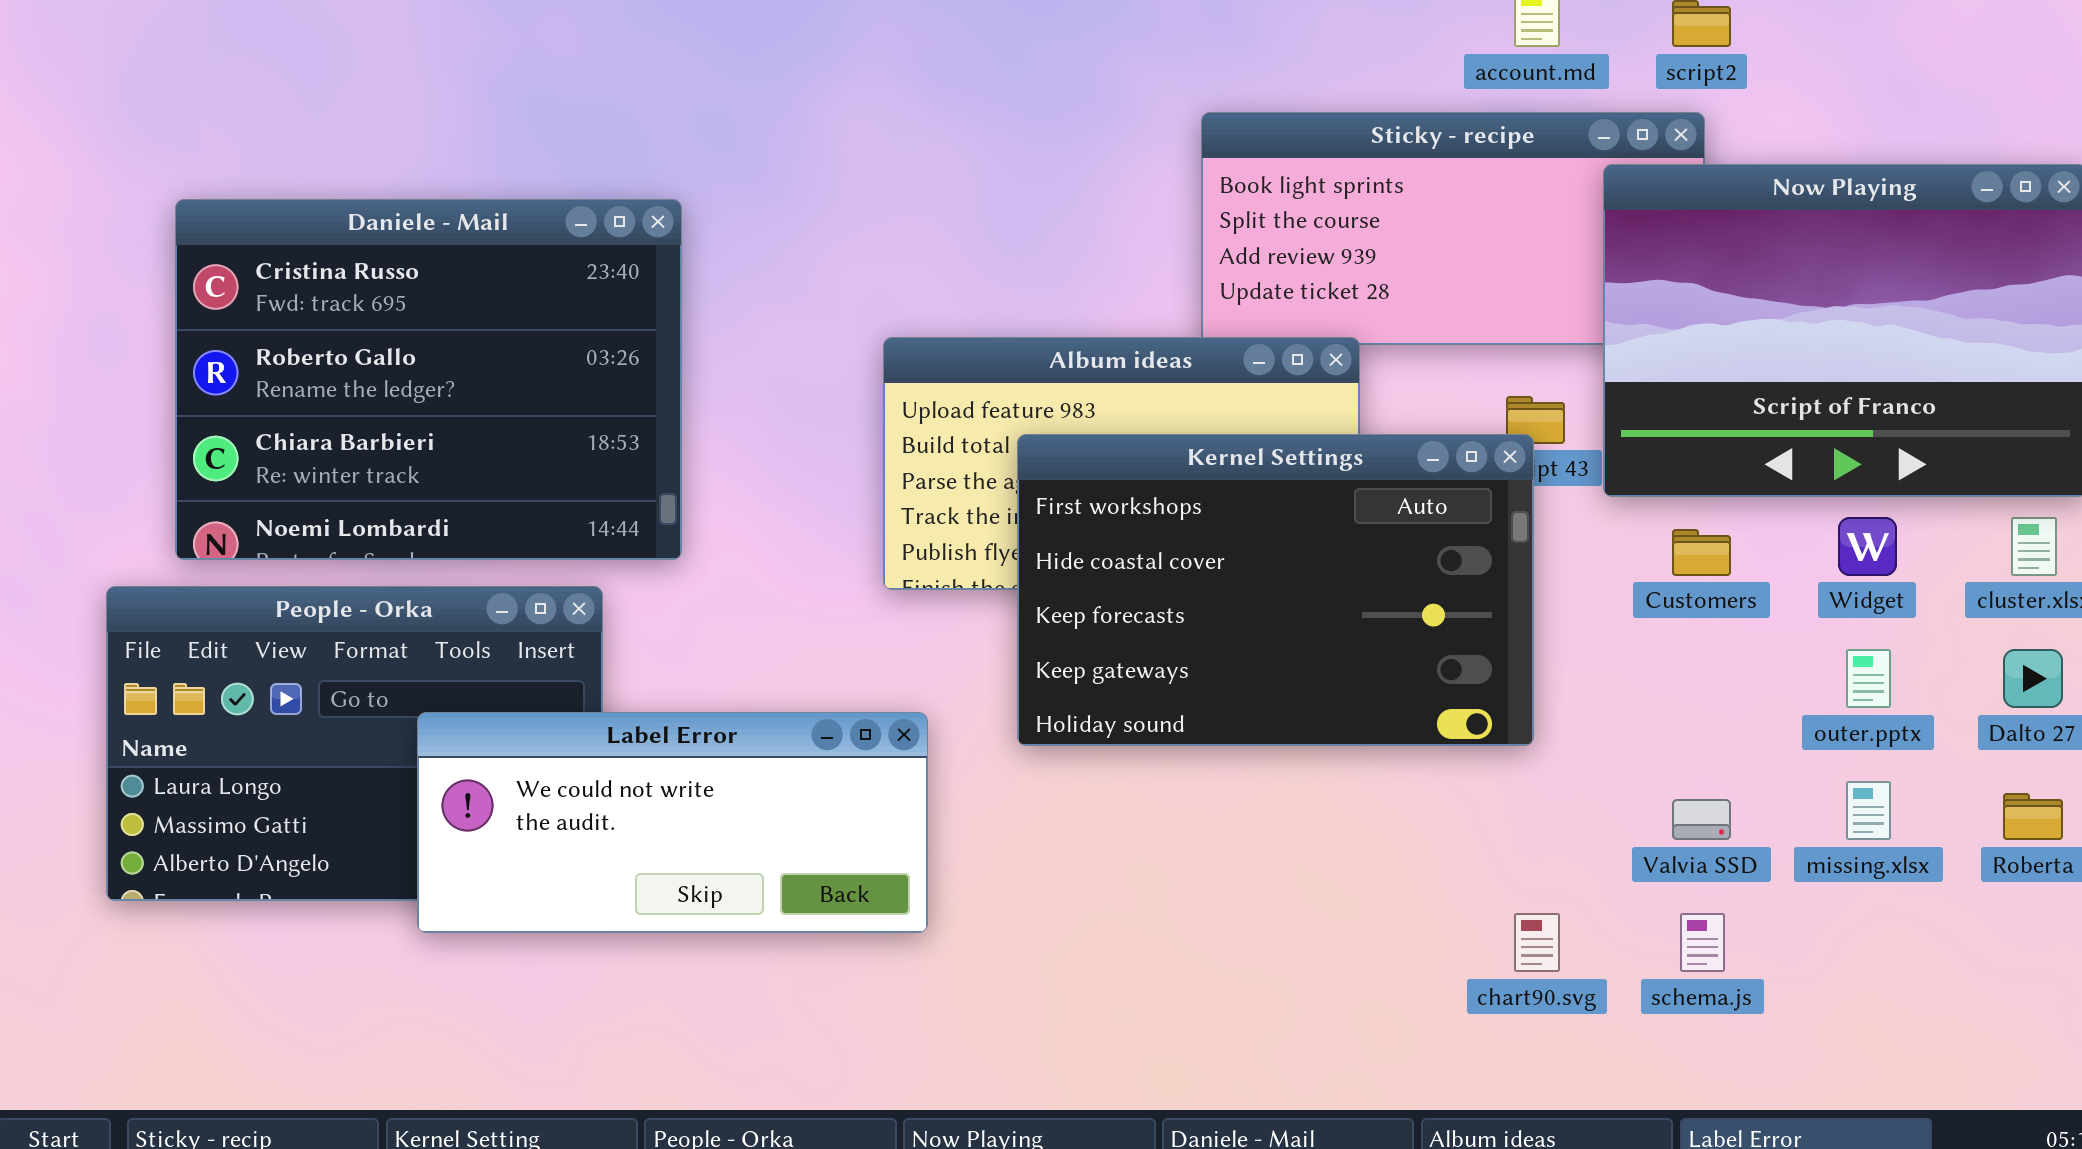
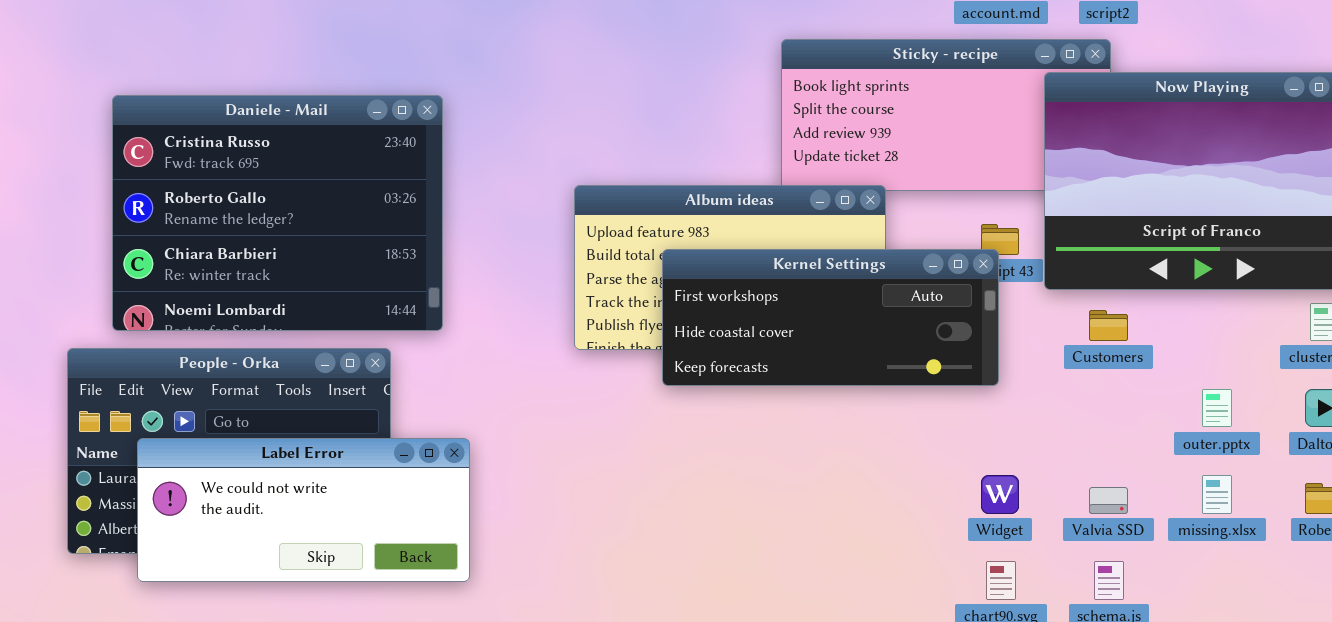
Kernel Settings: [1017,434,1534,746] -> [662,249,999,386], resized
Widget: [1838,517,1897,576] -> [981,475,1019,514], moved
Label Error: [417,712,928,933] -> [137,438,470,582], moved

